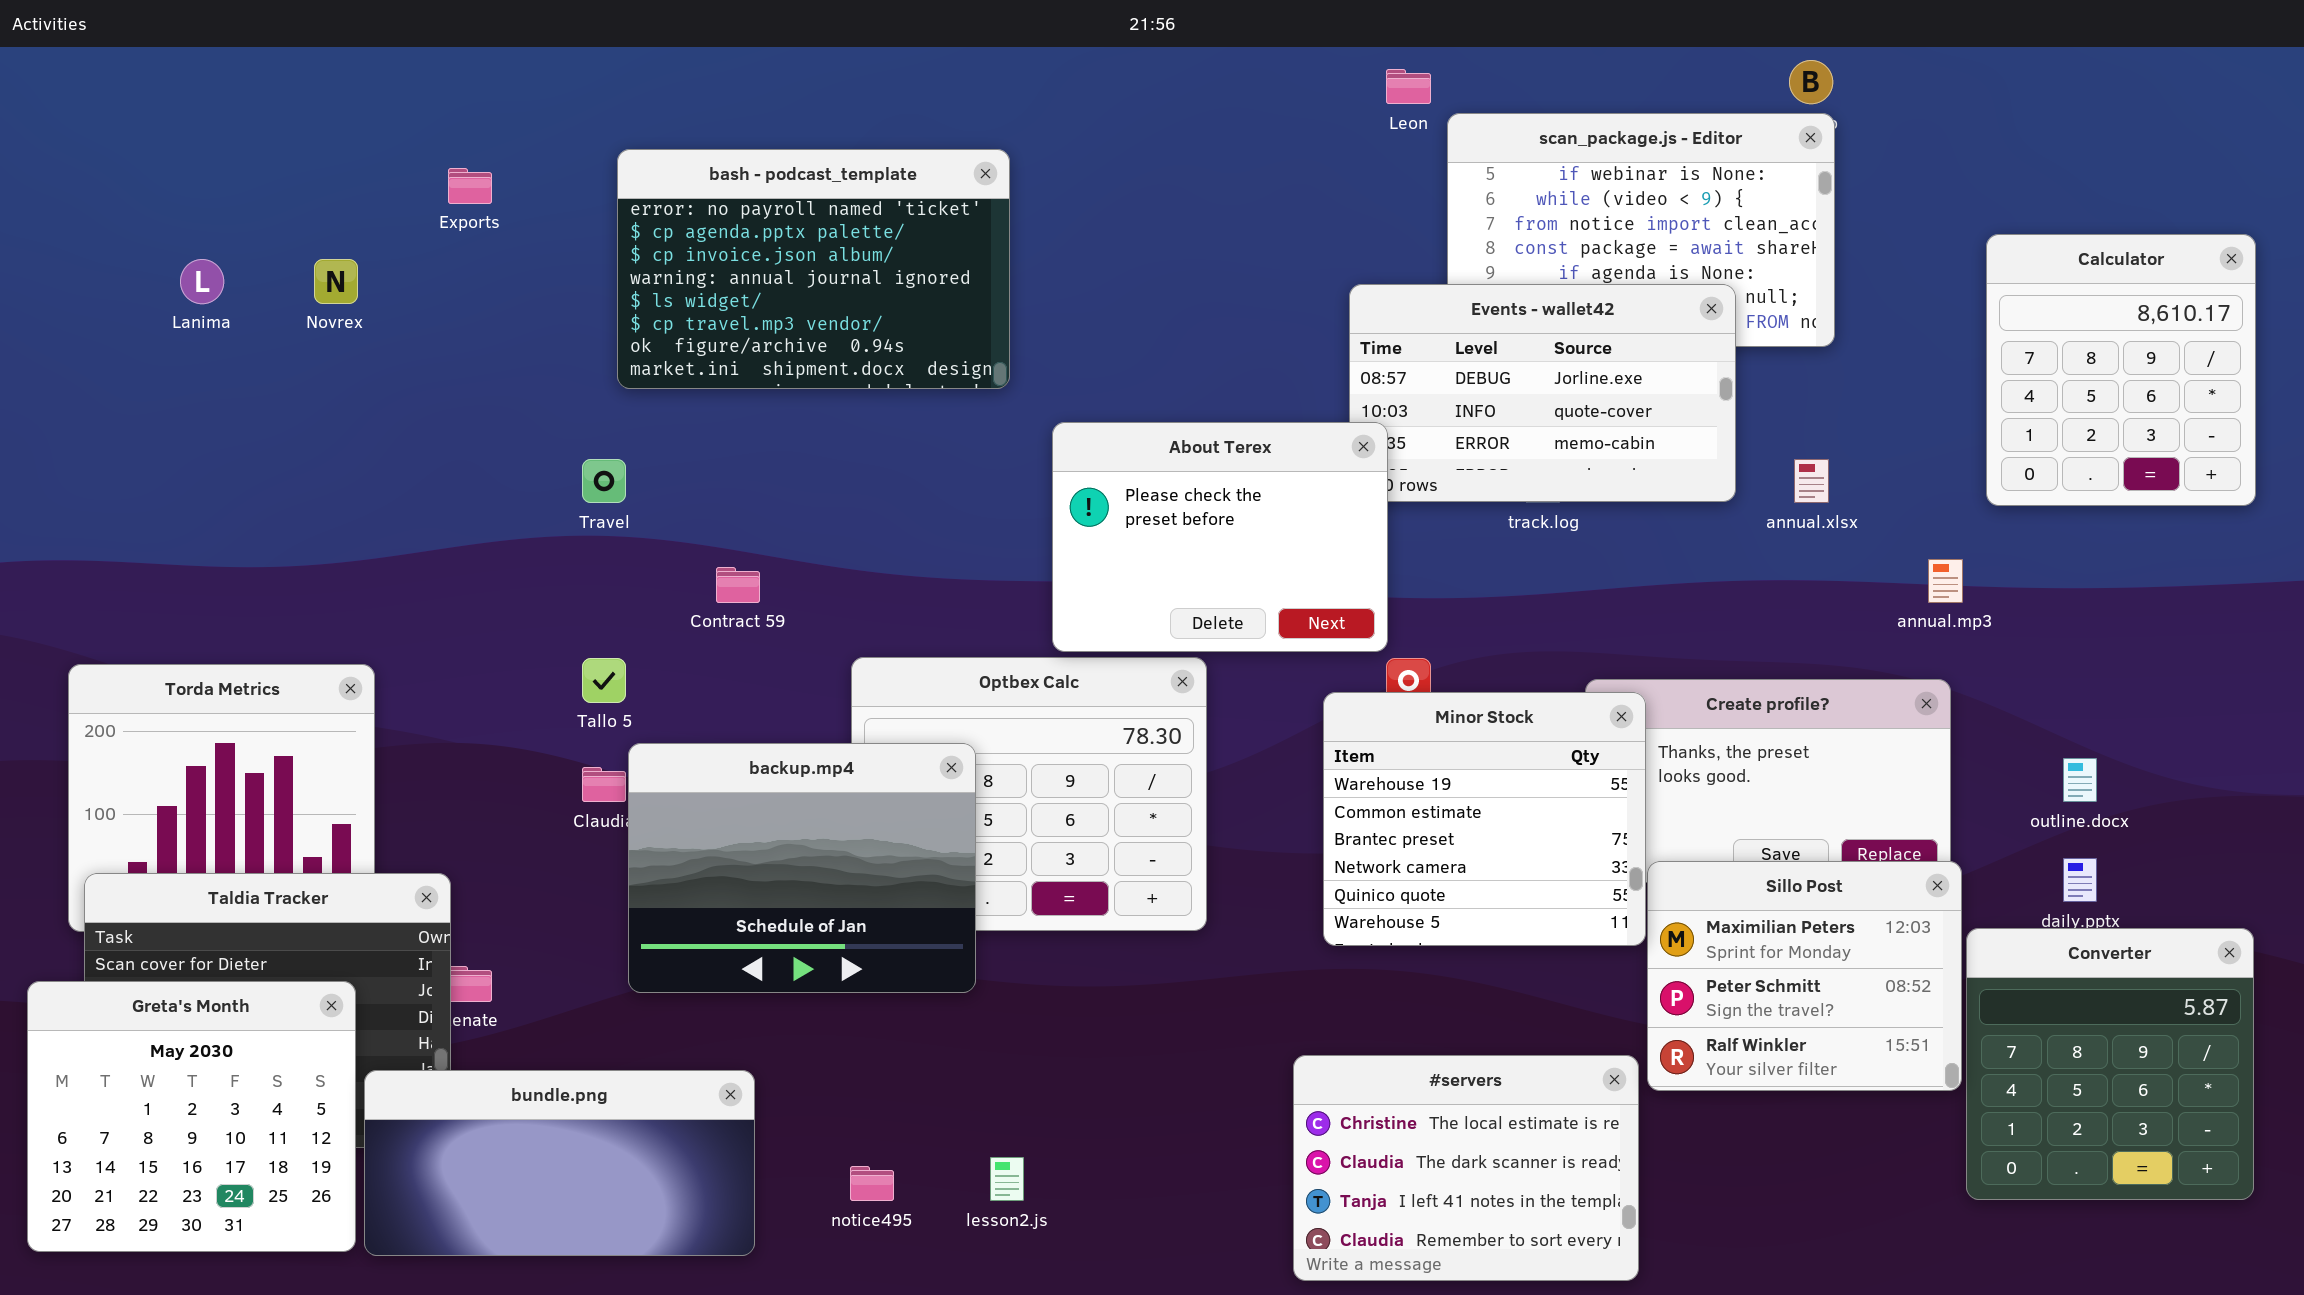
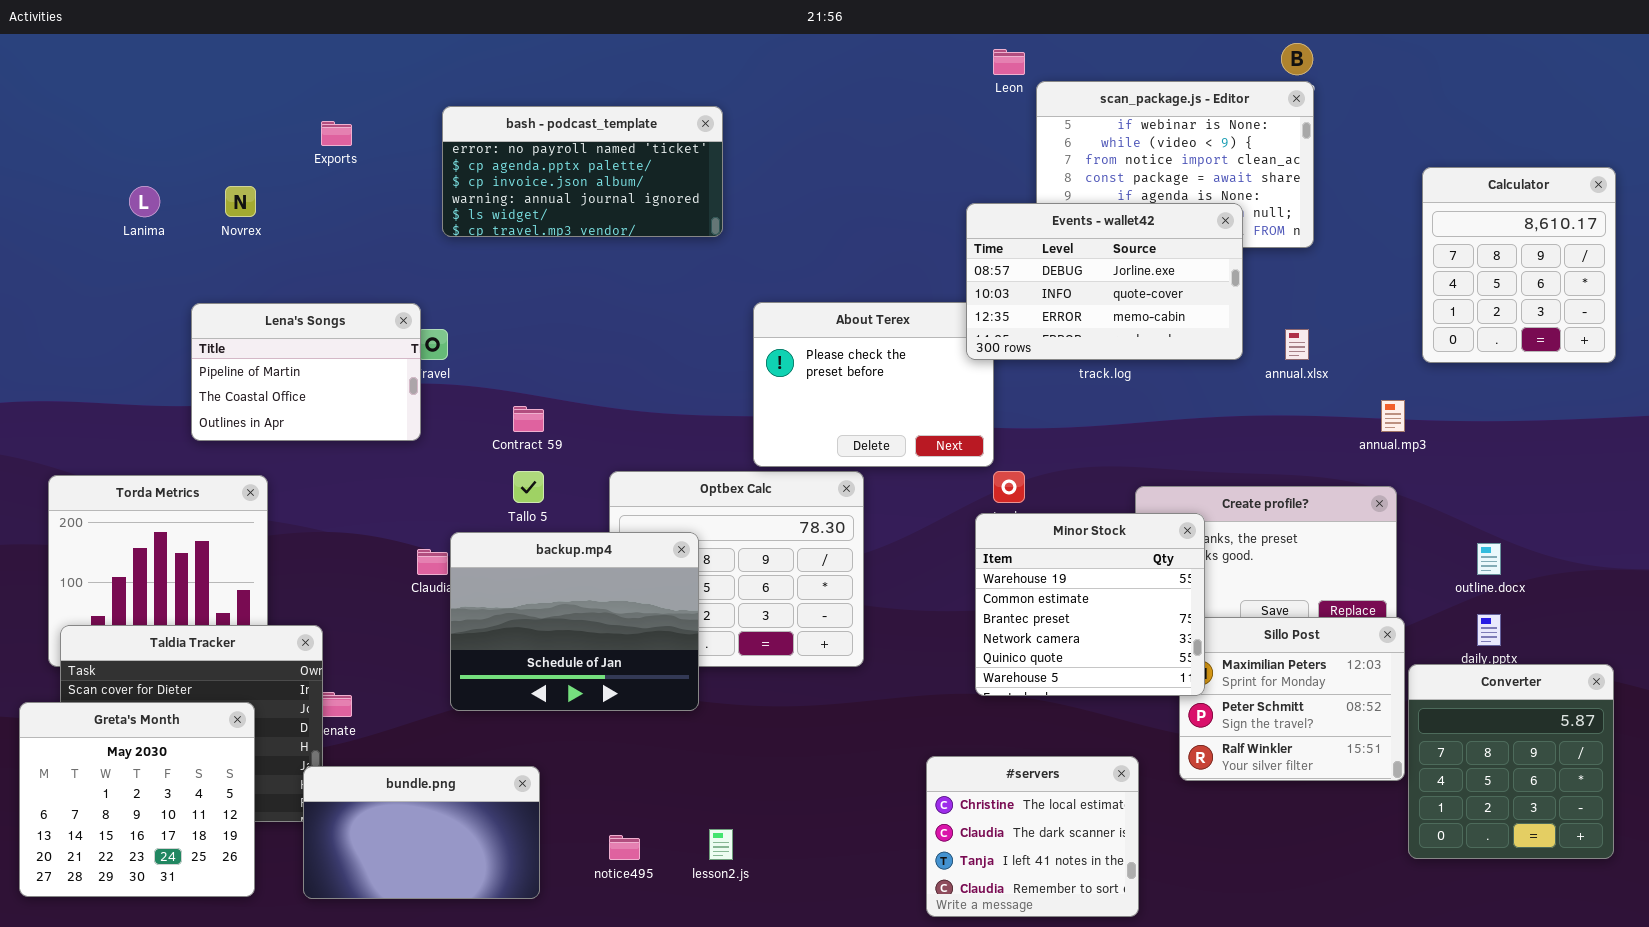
bash - podcast_template: [617,149,1010,389] -> [442,106,723,237], resized
Events - wallet42: [1349,284,1736,502] -> [966,203,1243,360], raised
Lena's Songs: none -> [191,303,421,441], opened
Tallo 5: [582,658,626,703] -> [513,471,544,503], moved
Minor Stock: [1323,692,1646,946] -> [975,513,1205,696], moved
#servers: [1293,1055,1639,1281] -> [926,756,1139,917], resized
bundle.png: [364,1070,755,1256] -> [303,766,540,899], resized

